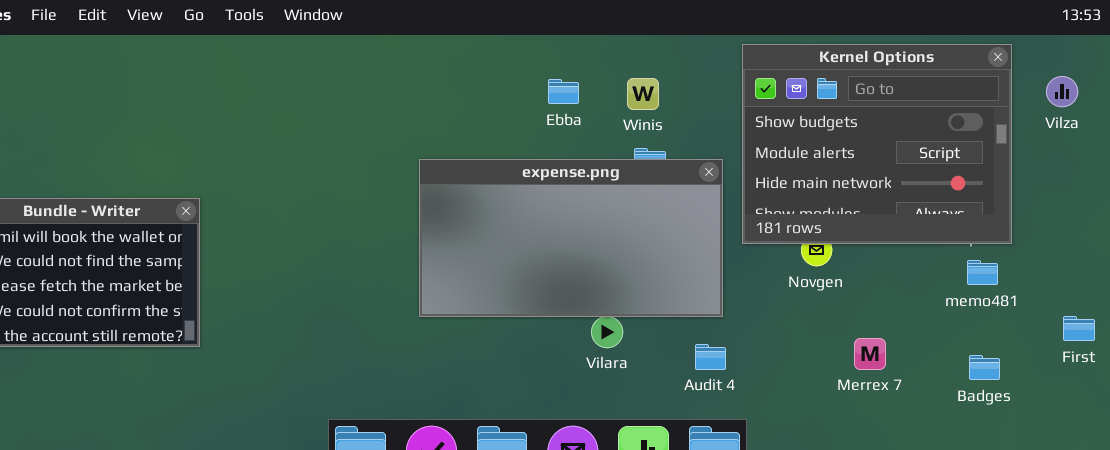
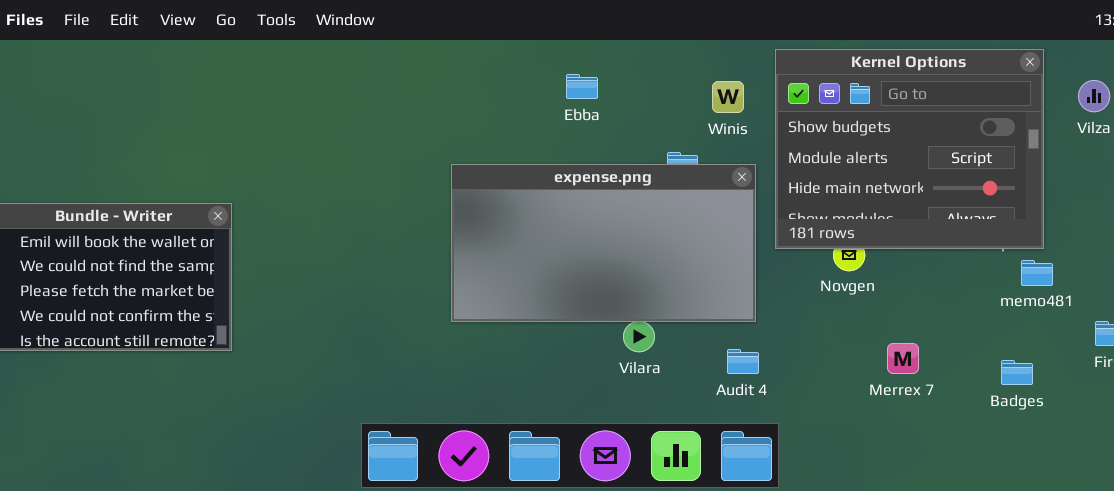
Winis: [627,78,659,110] -> [712,81,744,113], moved
Ebba: [548,79,579,104] -> [566,74,598,99], moved
memo481: [967,260,998,285] -> [1021,260,1053,286], moved

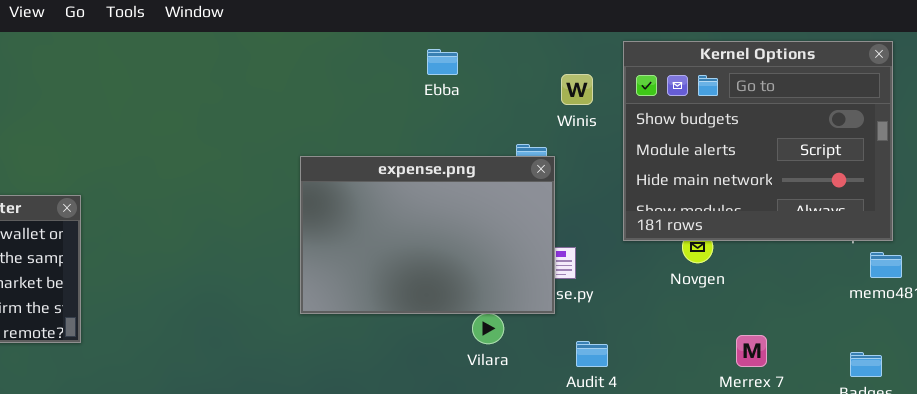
Ebba: [566,74,598,99] -> [427,49,458,75], moved
expense.png: [451,164,756,322] -> [300,156,555,314], resized

